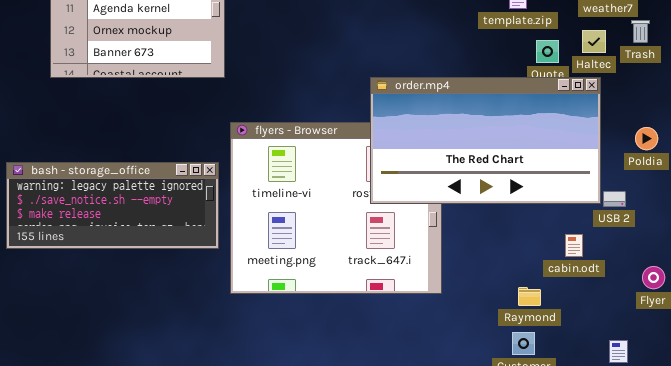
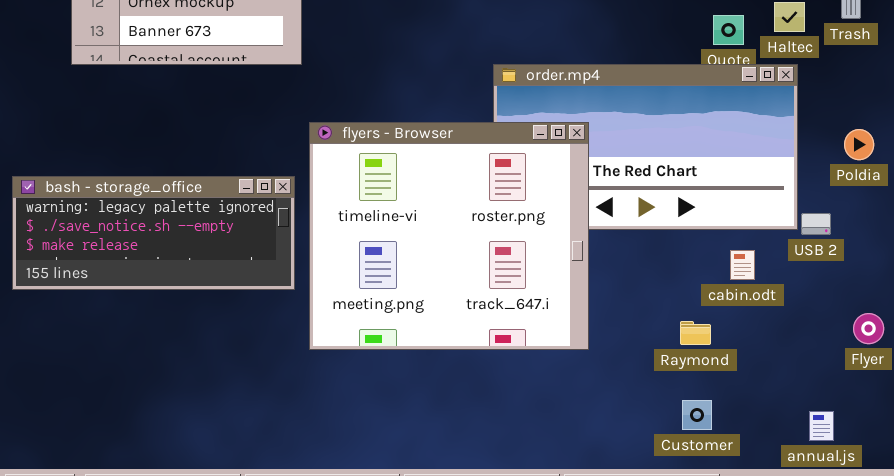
flyers - Browser: [230,122,442,294] -> [309,122,589,350], raised
cabin.odt: [565,234,583,257] -> [730,250,755,280], moved
Raymond: [518,287,541,306] -> [680,321,711,345], moved

